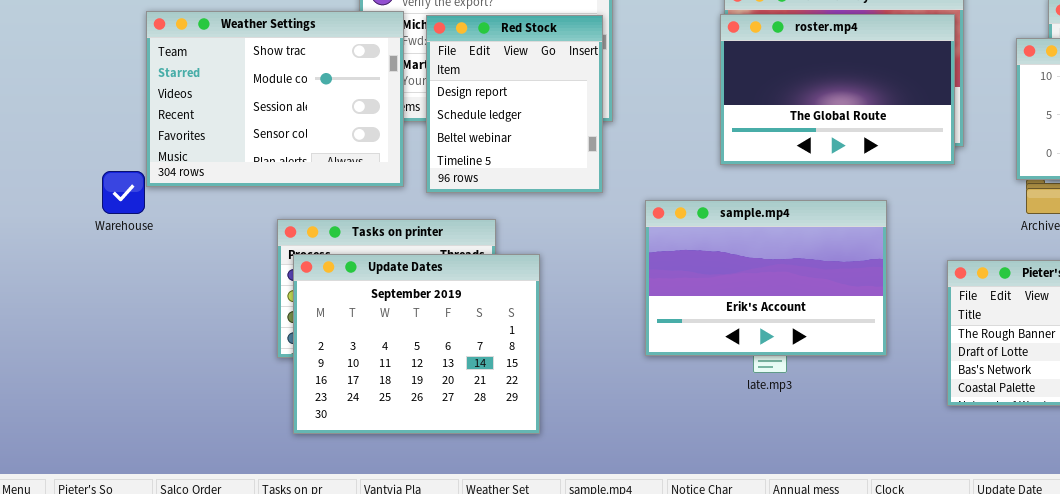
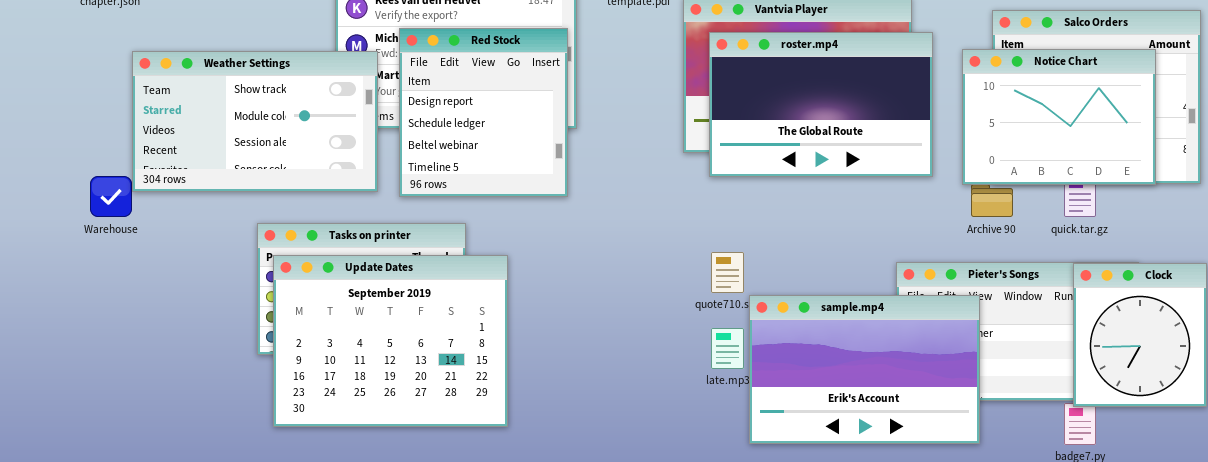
Weather Settings: [146,11,404,187] -> [132,51,378,192], resized
roster.mp4: [720,14,955,165] -> [709,32,933,177], moved
sample.mp4: [645,200,887,356] -> [749,295,980,444], moved

